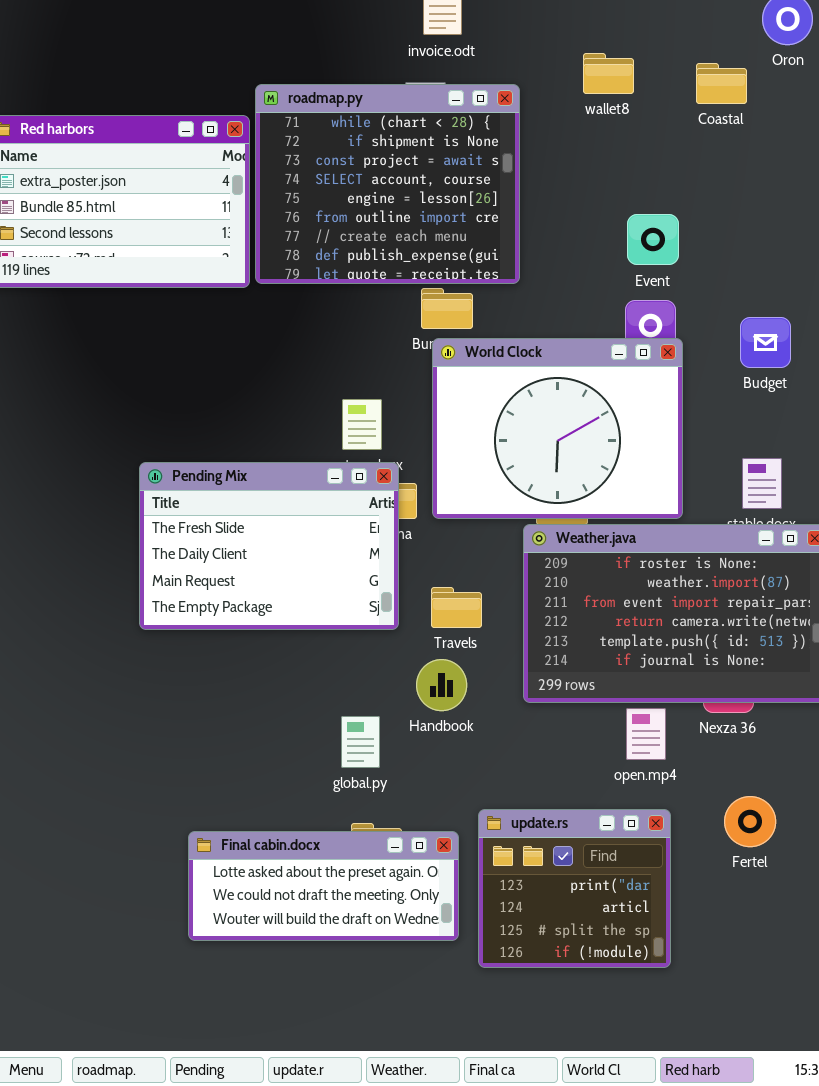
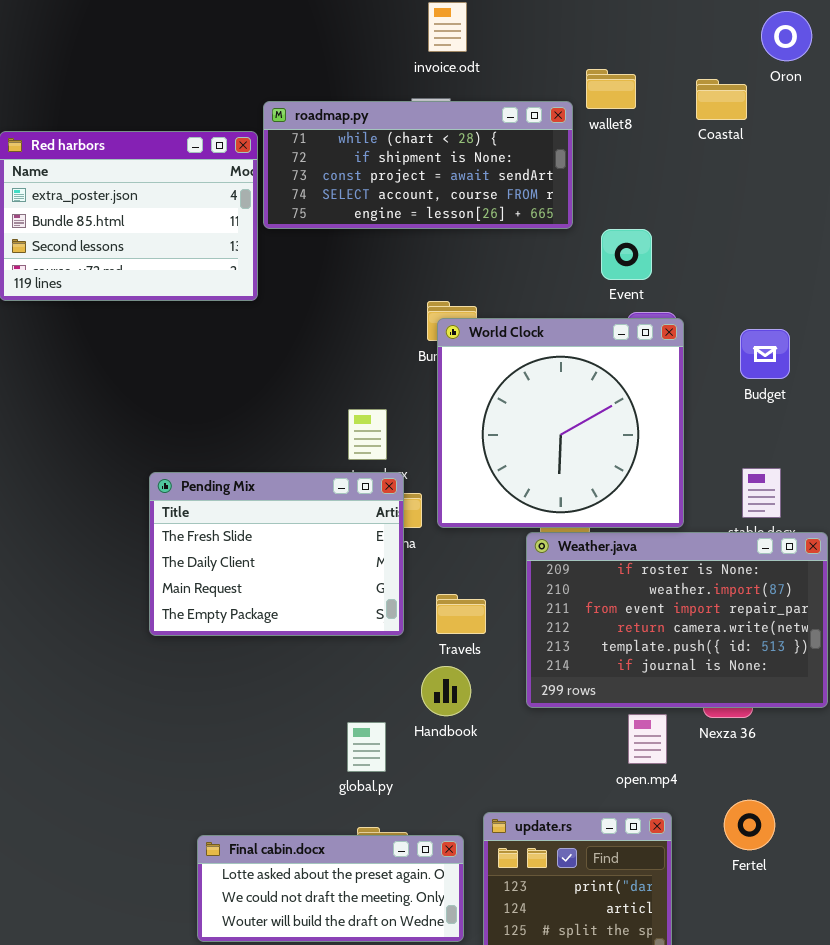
roadmap.py: [255,84,520,284] -> [263,101,573,229], resized
Event: [627,214,679,265] -> [601,229,652,280], moved
World Clock: [432,338,683,519] -> [437,318,684,528], resized

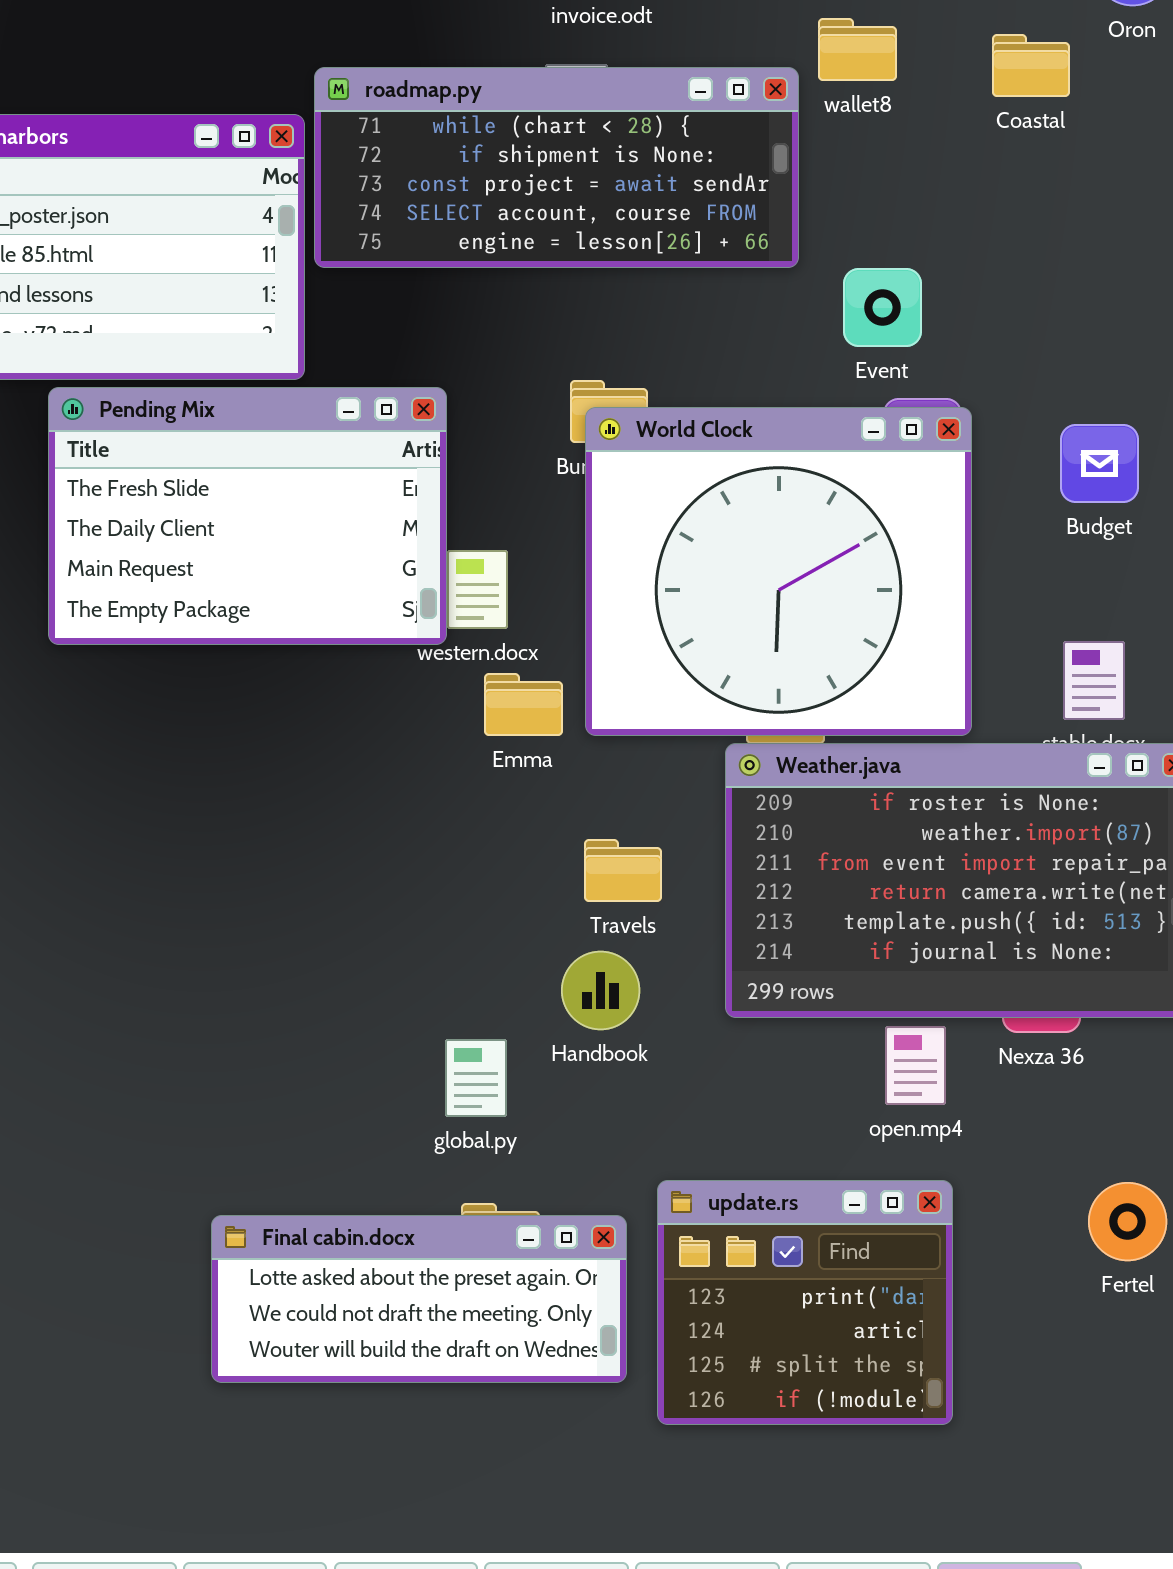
Pending Mix: [149,472,404,636] -> [48,387,447,645], moved
Fertel: [724,800,775,850] -> [1088,1182,1167,1261], moved

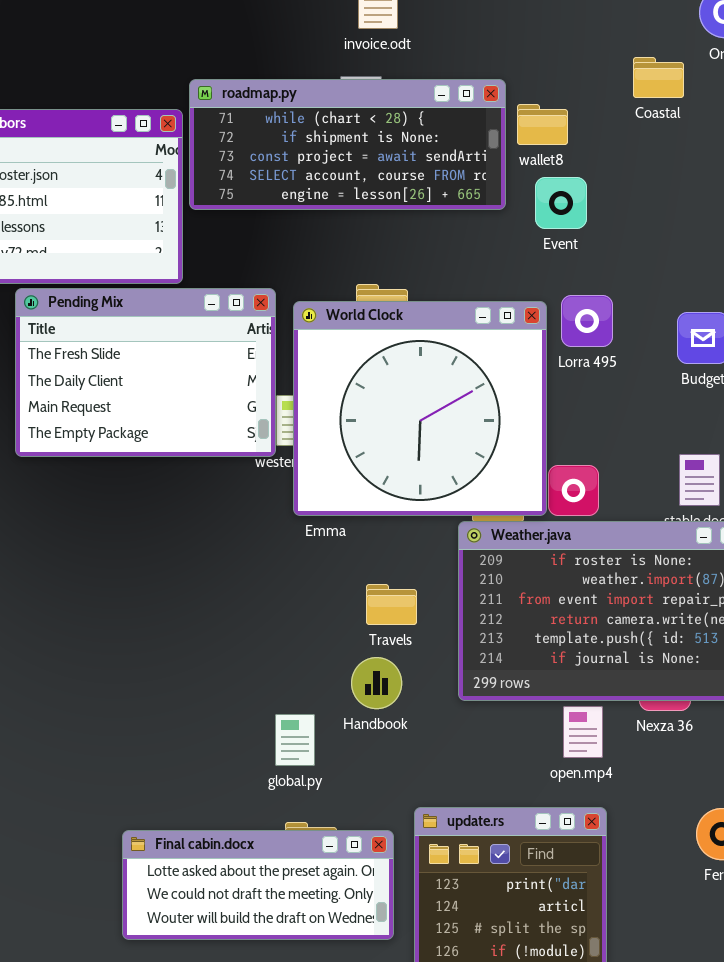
wallet8: [818,18,897,81] -> [517,104,568,145], moved
Event: [843,268,922,347] -> [535,177,587,229], moved
World Clock: [585,407,972,736] -> [293,301,547,516], moved

